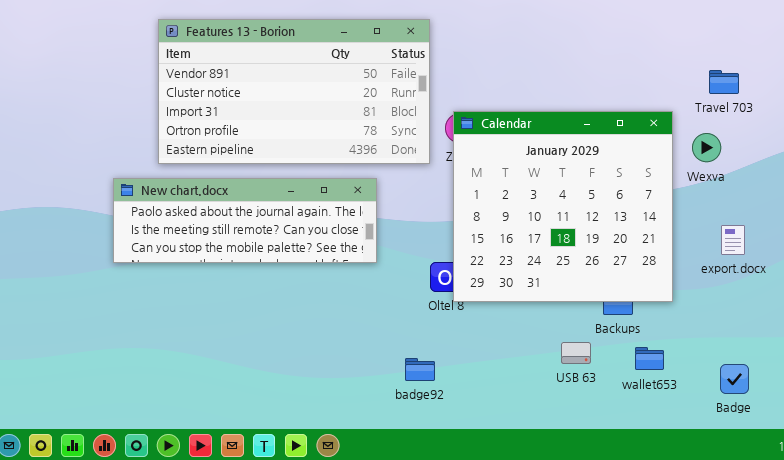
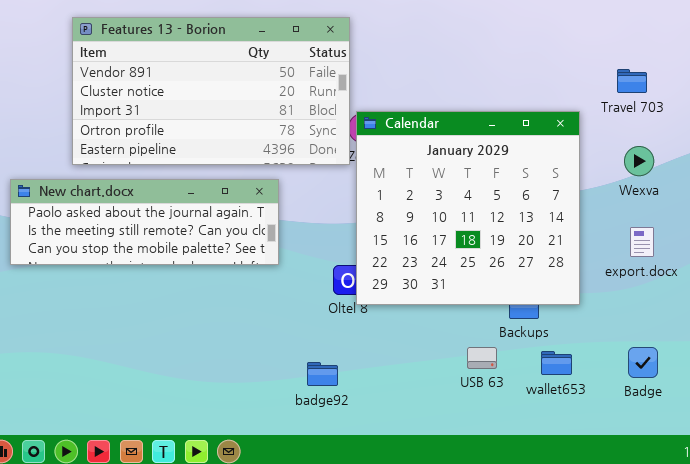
Features 13 - Borion: [158,19,430,164] -> [72,17,350,165], moved
Wexva: [692,133,721,162] -> [624,146,654,176], moved
Badge: [720,364,749,394] -> [628,347,658,378], moved

